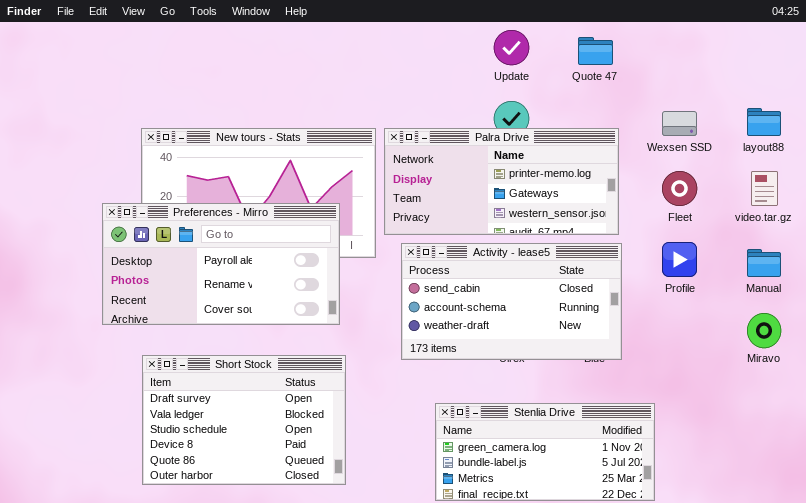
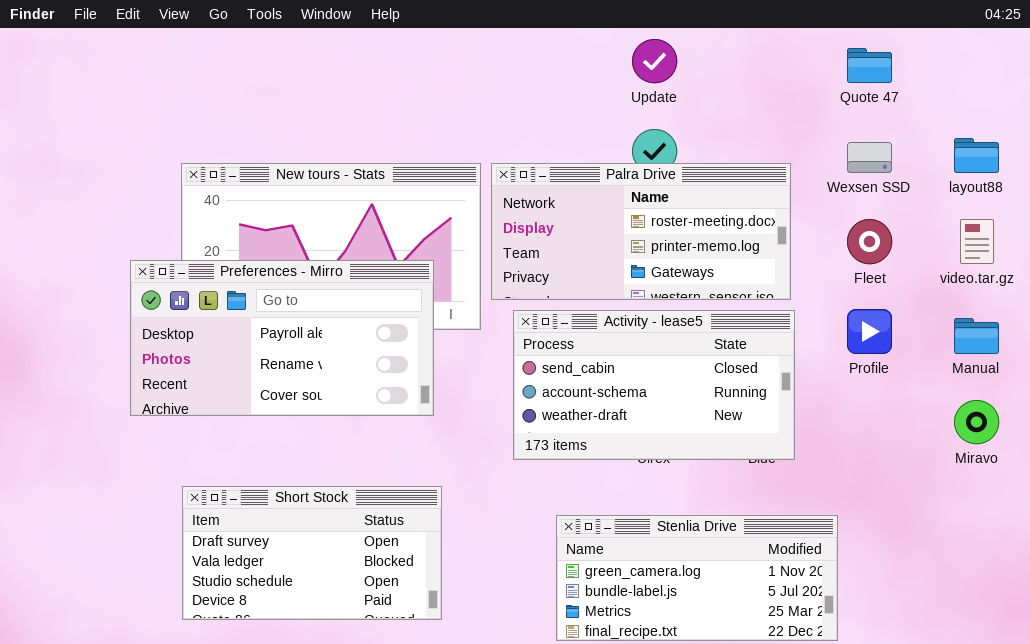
Quote 47: [578,37,613,65] -> [847,48,892,83], moved
Palra Drive: [384,128,619,235] -> [491,163,791,300], scrolled up 1 row
Short Stock: [142,355,346,485] -> [182,486,442,620], resized

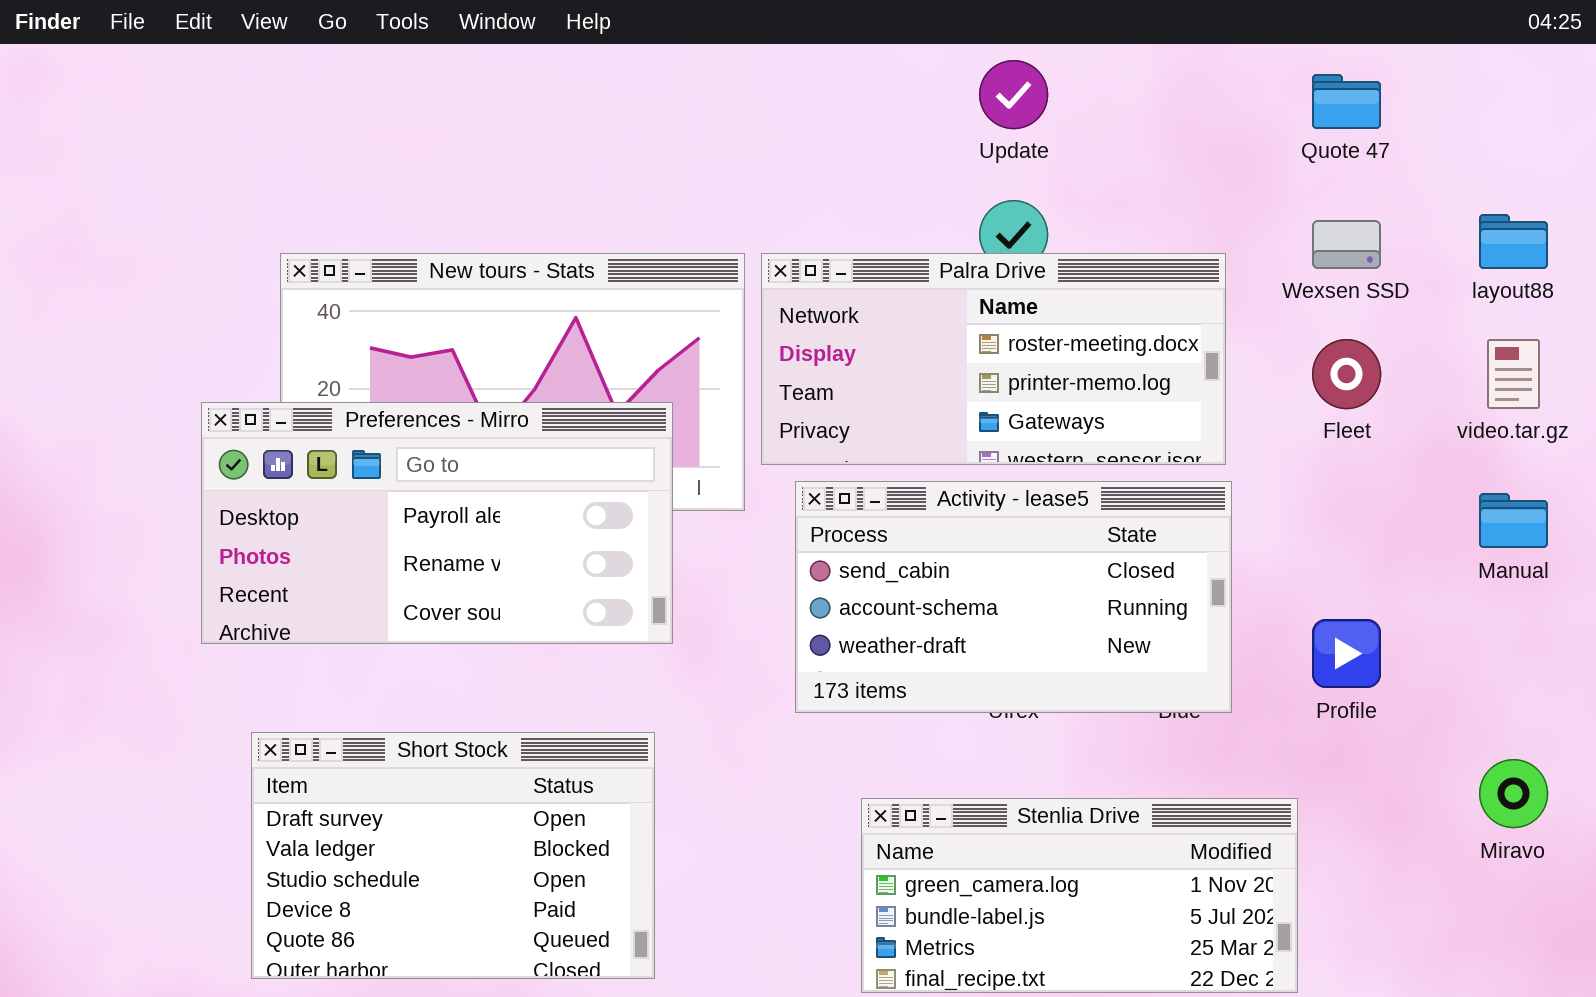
Profile: [847,309,892,354] -> [1312,619,1381,688], moved
Miravo: [954,400,999,444] -> [1479,759,1548,828], moved
Short Stock: [182,486,442,620] -> [251,732,655,979], moved, resized

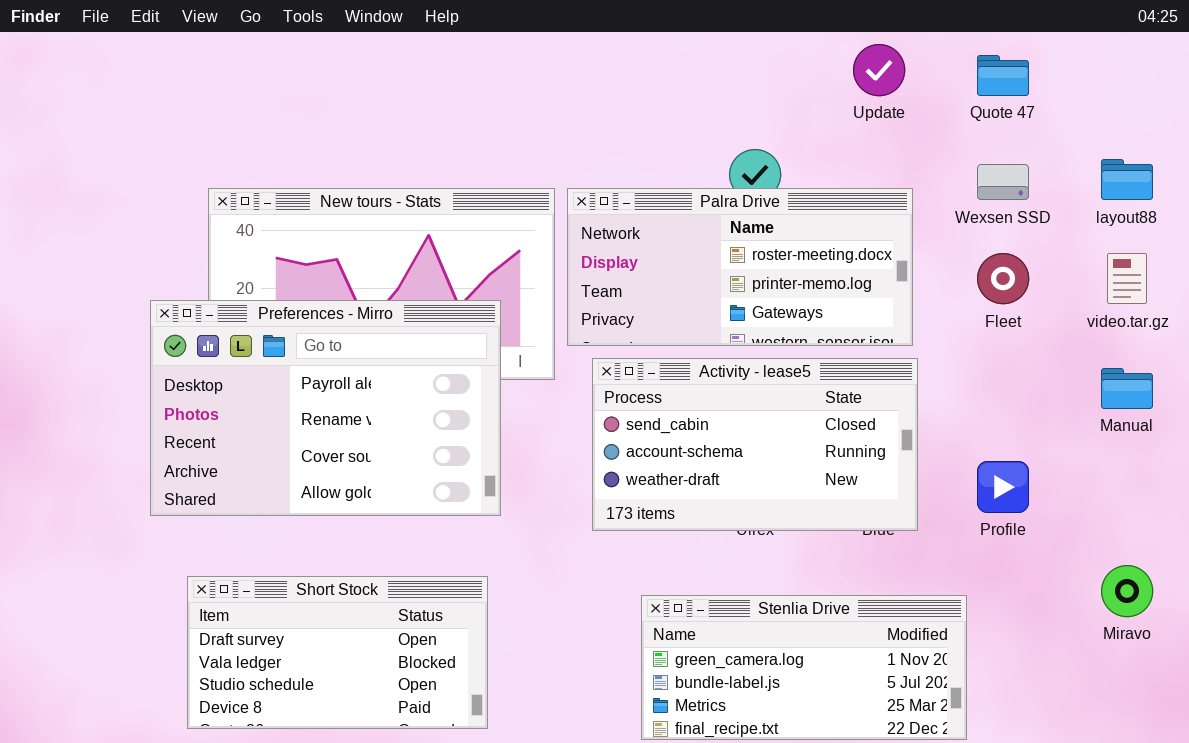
Update: [979,60,1048,129] -> [853,44,905,96], moved
Preferences - Mirro: [201,402,673,644] -> [150,300,501,516], resized
Short Stock: [251,732,655,979] -> [187,576,488,729], resized

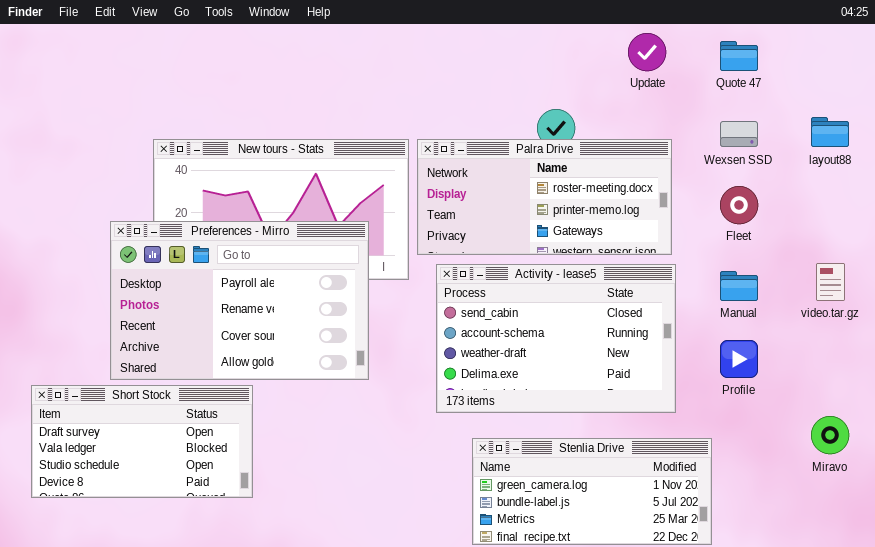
video.tar.gz: [1107,253,1147,304] -> [816,263,845,301], moved
Activity - lease5: [592,358,918,531] -> [436,264,676,413], resized
Manual: [1101,368,1153,409] -> [720,271,758,301], moved
Short Stock: [187,576,488,729] -> [31,385,253,498], moved

